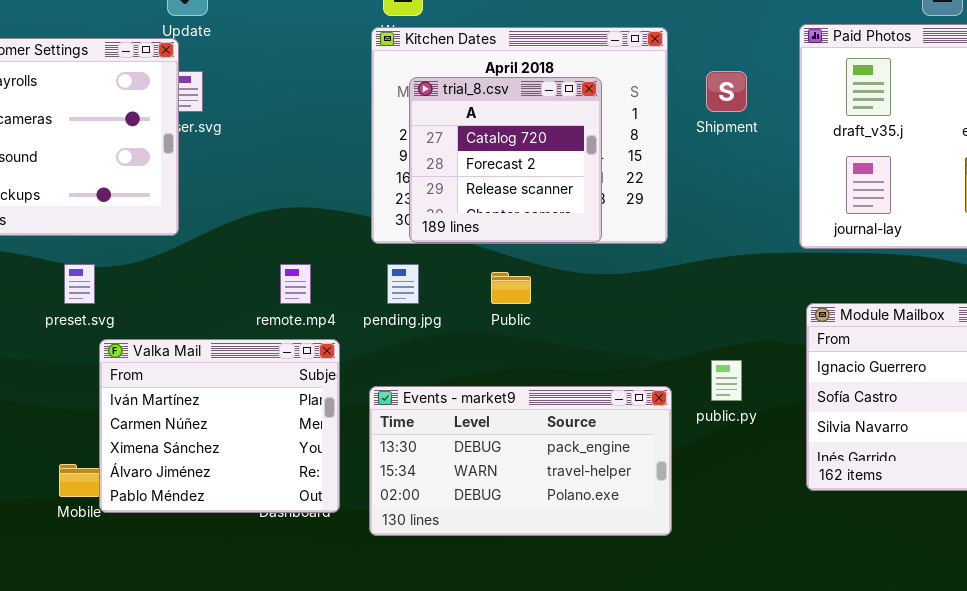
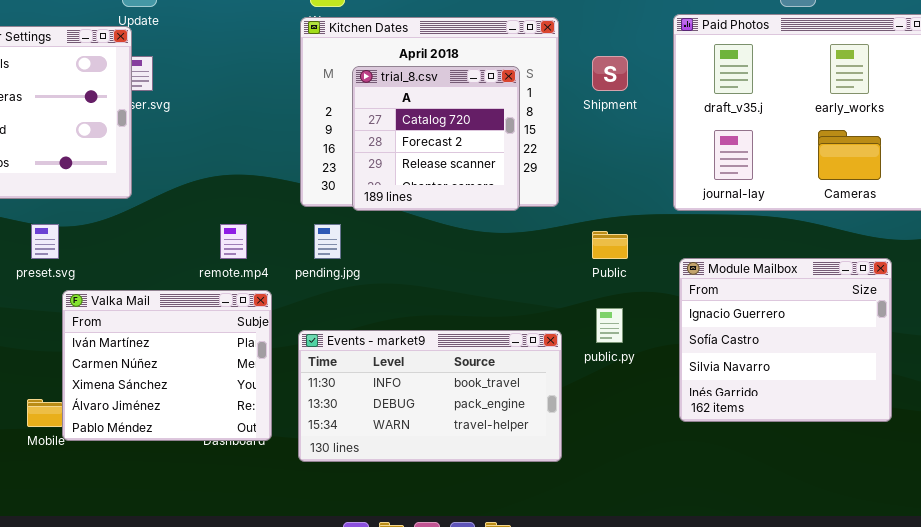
trial_8.csv: [409,77,602,243] -> [352,66,520,211], moved
Public: [491,272,531,304] -> [592,231,628,259], moved
Events - market9: [369,386,672,536] -> [298,330,562,462], scrolled up 1 row

